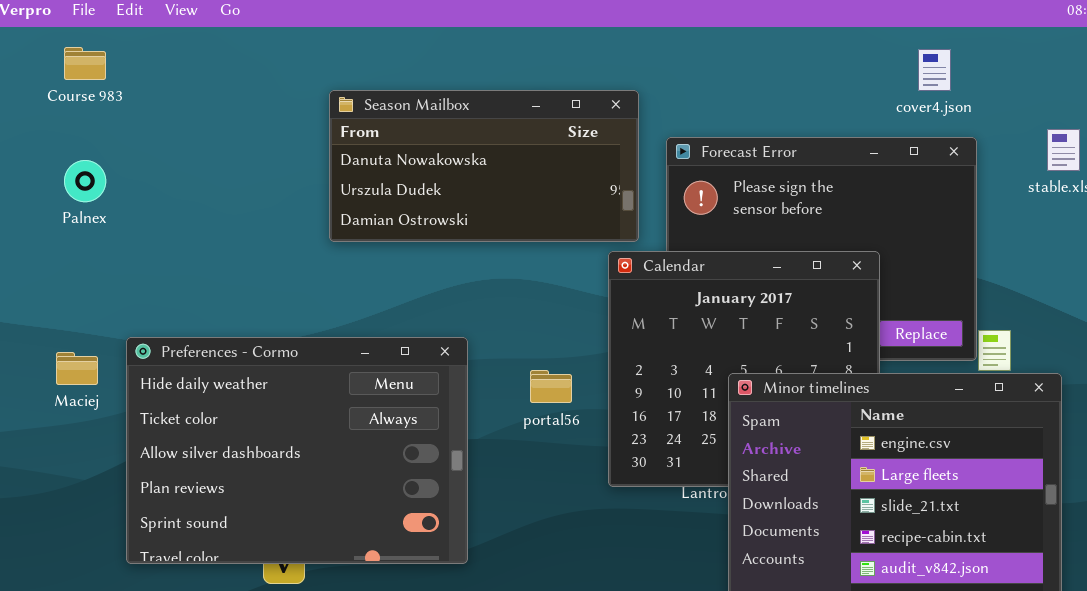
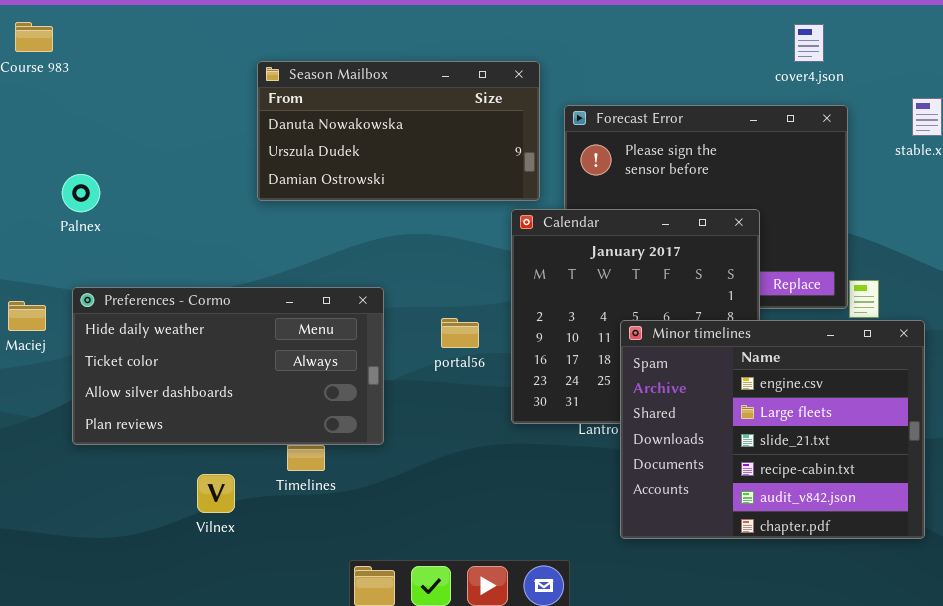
Palnex: [64,160,106,202] -> [62,174,100,212], moved
Preferences - Cormo: [126,337,468,564] -> [72,287,384,445], resized

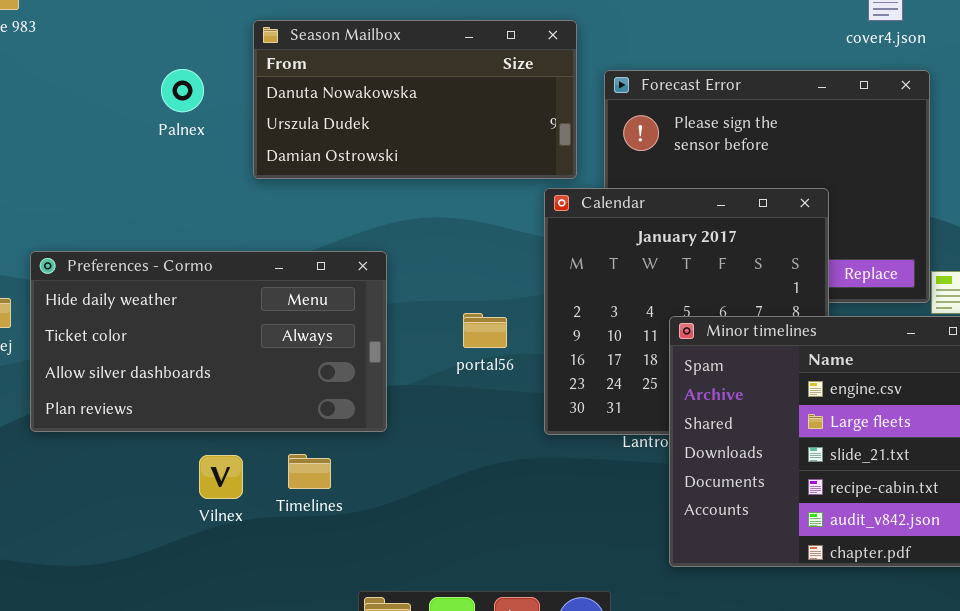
Palnex: [62,174,100,212] -> [161,69,204,112], moved
Preferences - Cormo: [72,287,384,445] -> [30,251,387,432], moved
Vilnex: [197,474,235,513] -> [199,455,243,499], moved

